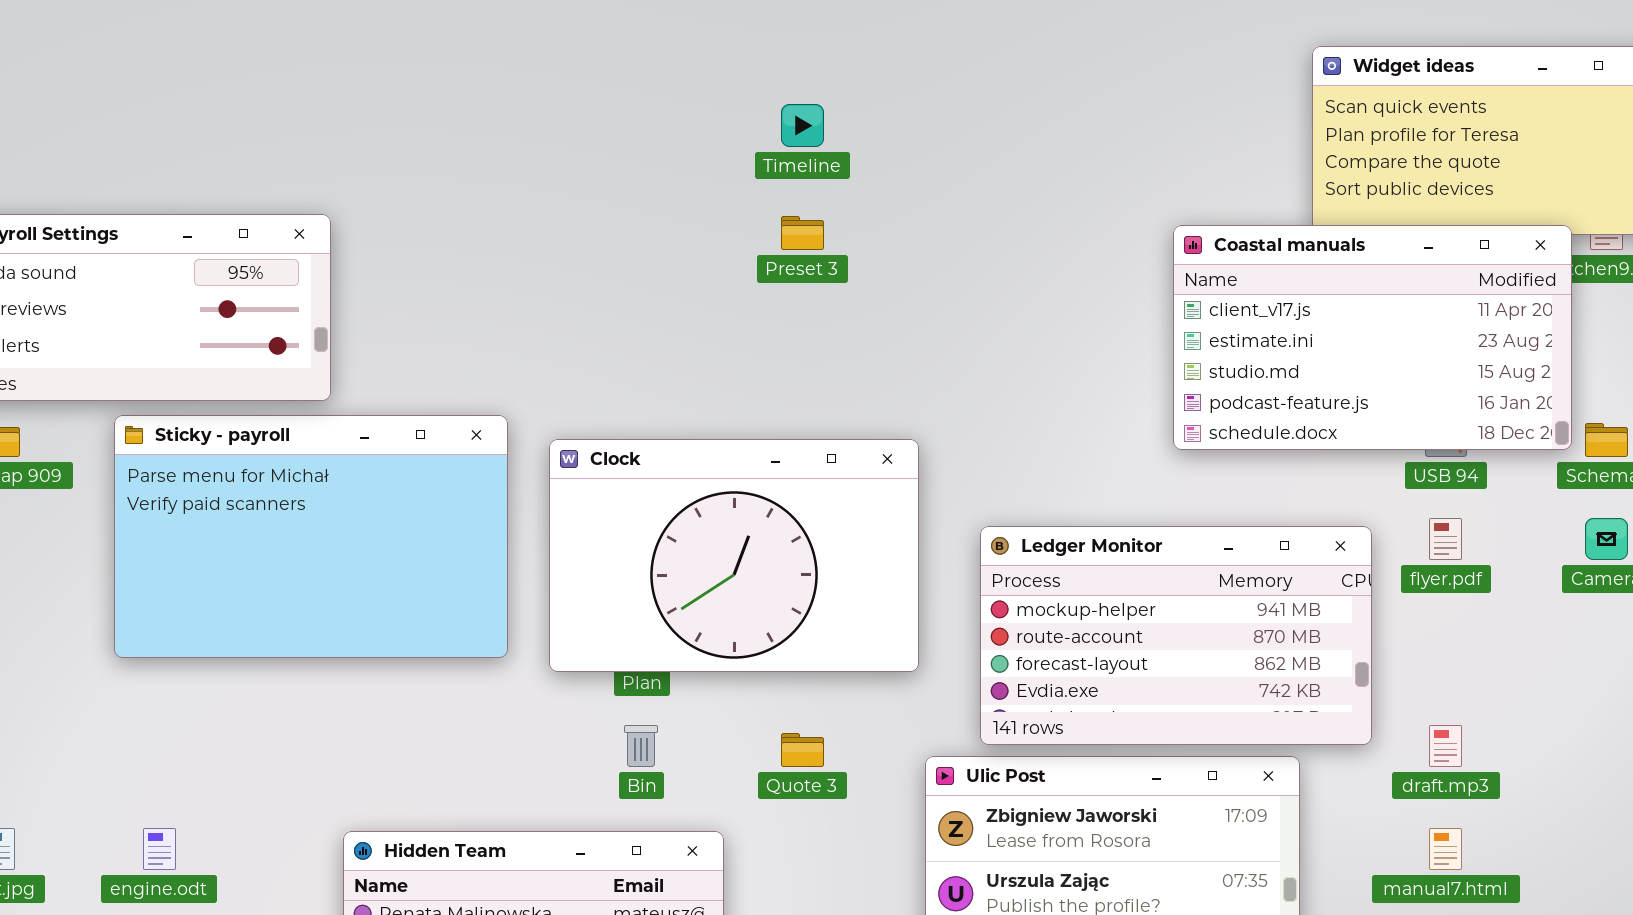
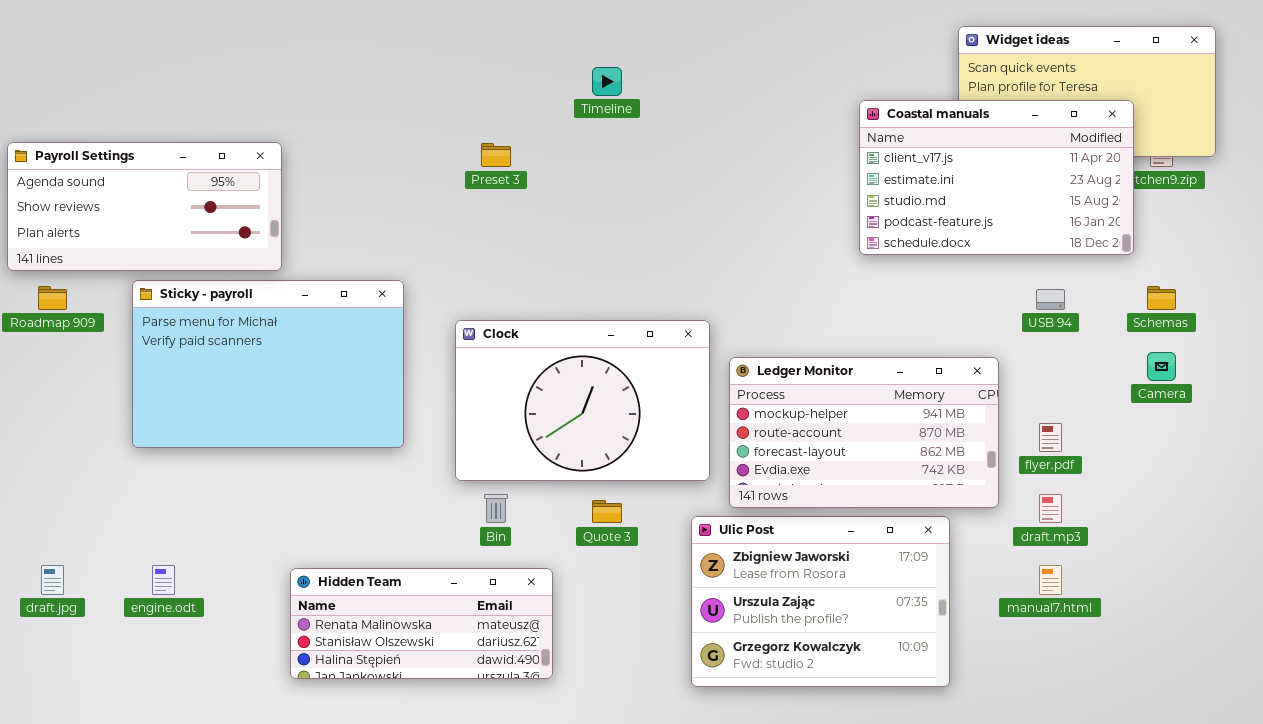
Preset 3: [781,216,824,250] -> [481,143,511,167], moved
Coastal manuals: [1173,225,1572,450] -> [859,100,1134,255], moved
Clock: [549,439,919,672] -> [455,320,710,481], moved
flyer.pdf: [1429,518,1462,560] -> [1039,423,1062,452], moved

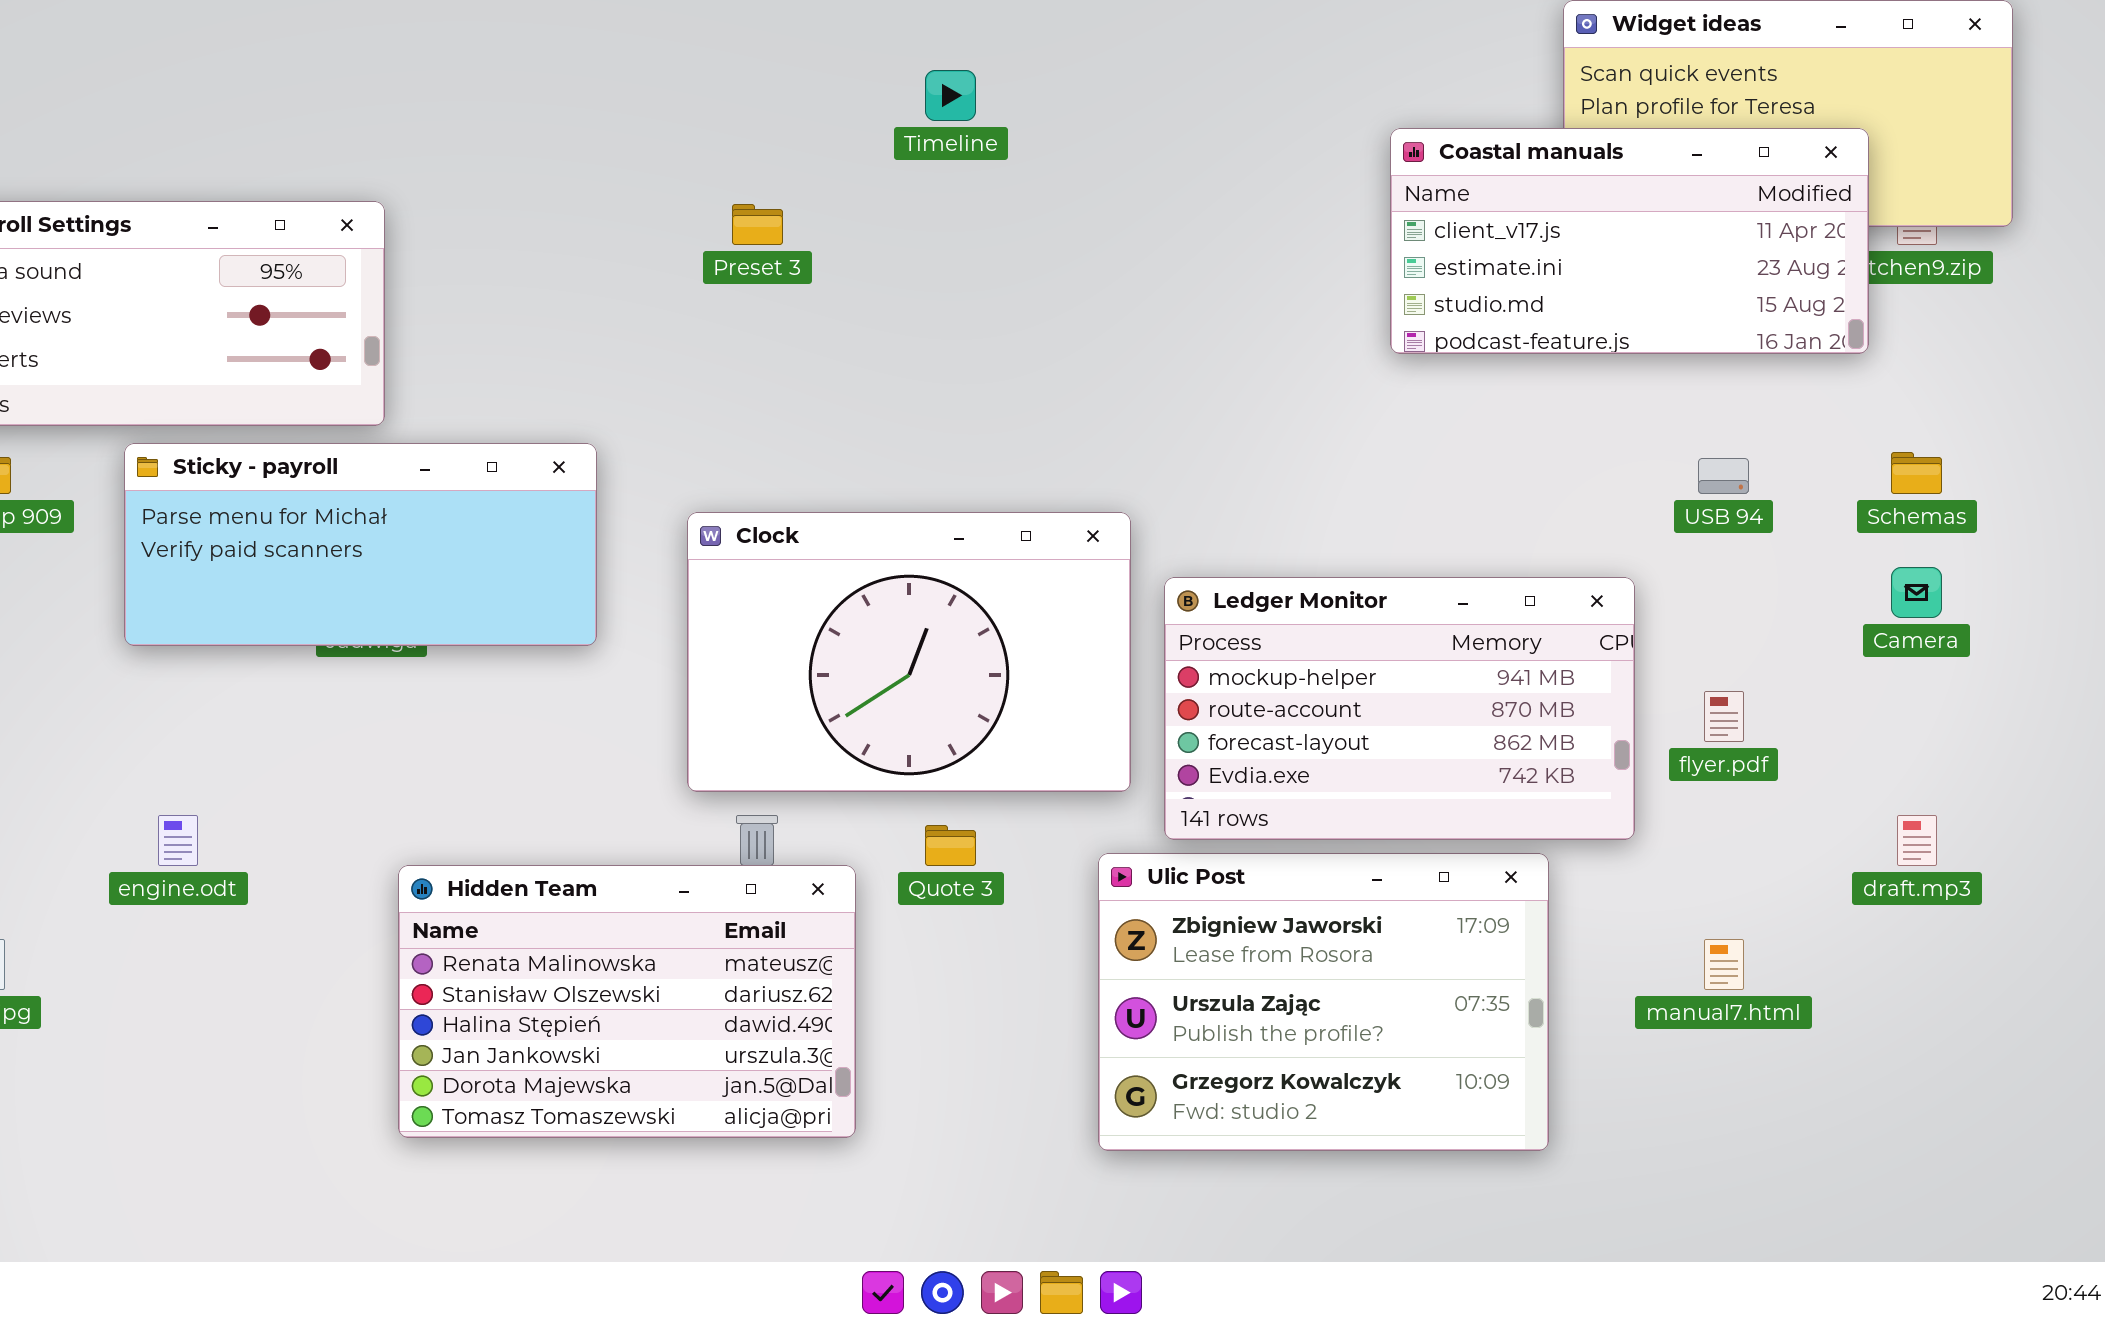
Coastal manuals: [859,100,1134,255] -> [1390,128,1869,354], resized
Sticky - payroll: [132,280,404,448] -> [124,443,597,646], resized
draft.mp3: [1039,494,1062,523] -> [1897,815,1937,866], moved
engine.odt: [152,565,175,595] -> [158,815,198,866], moved
Hidden Team: [290,568,553,679] -> [398,865,856,1138], resized

